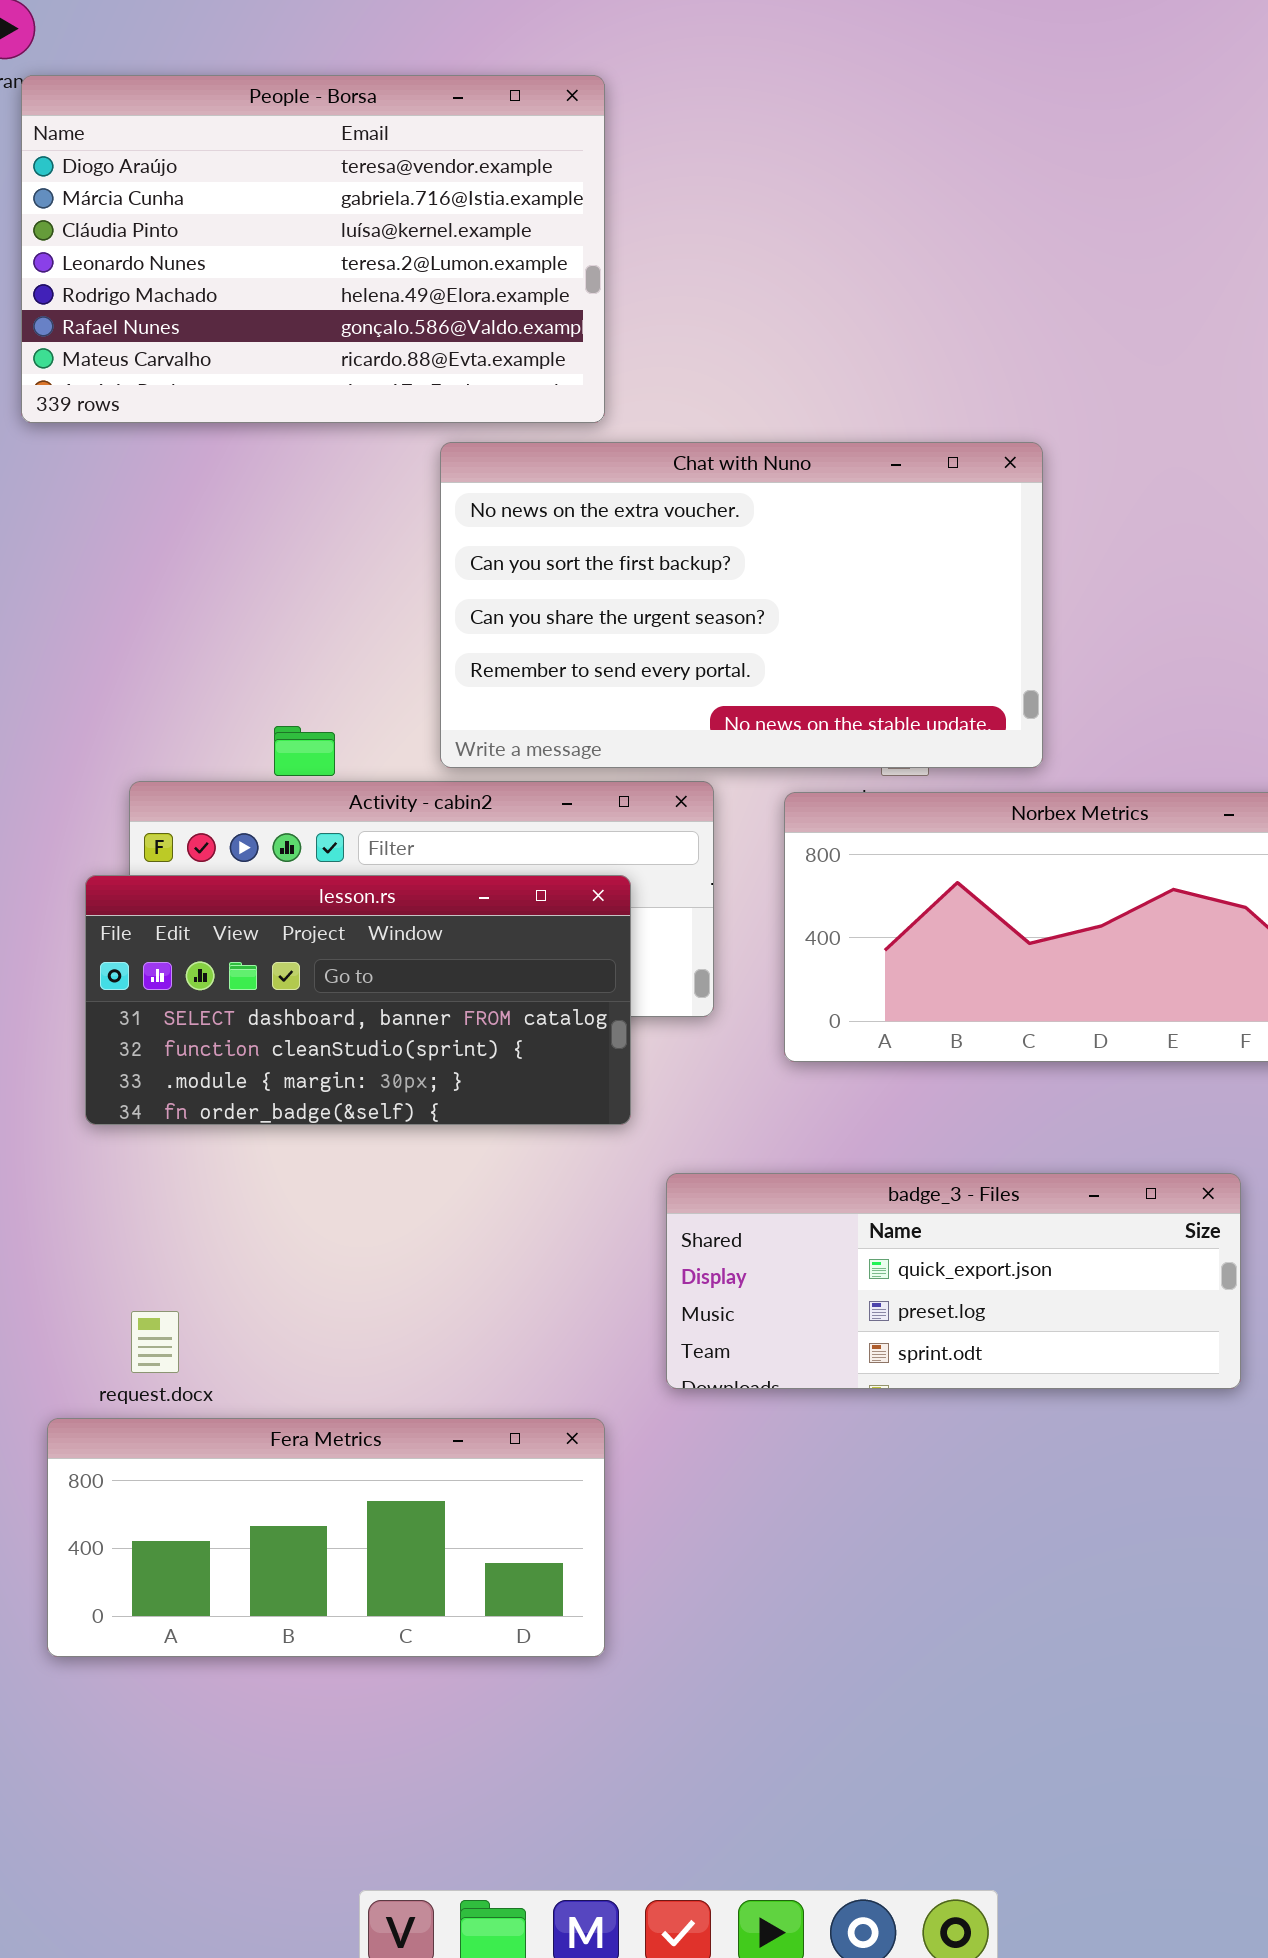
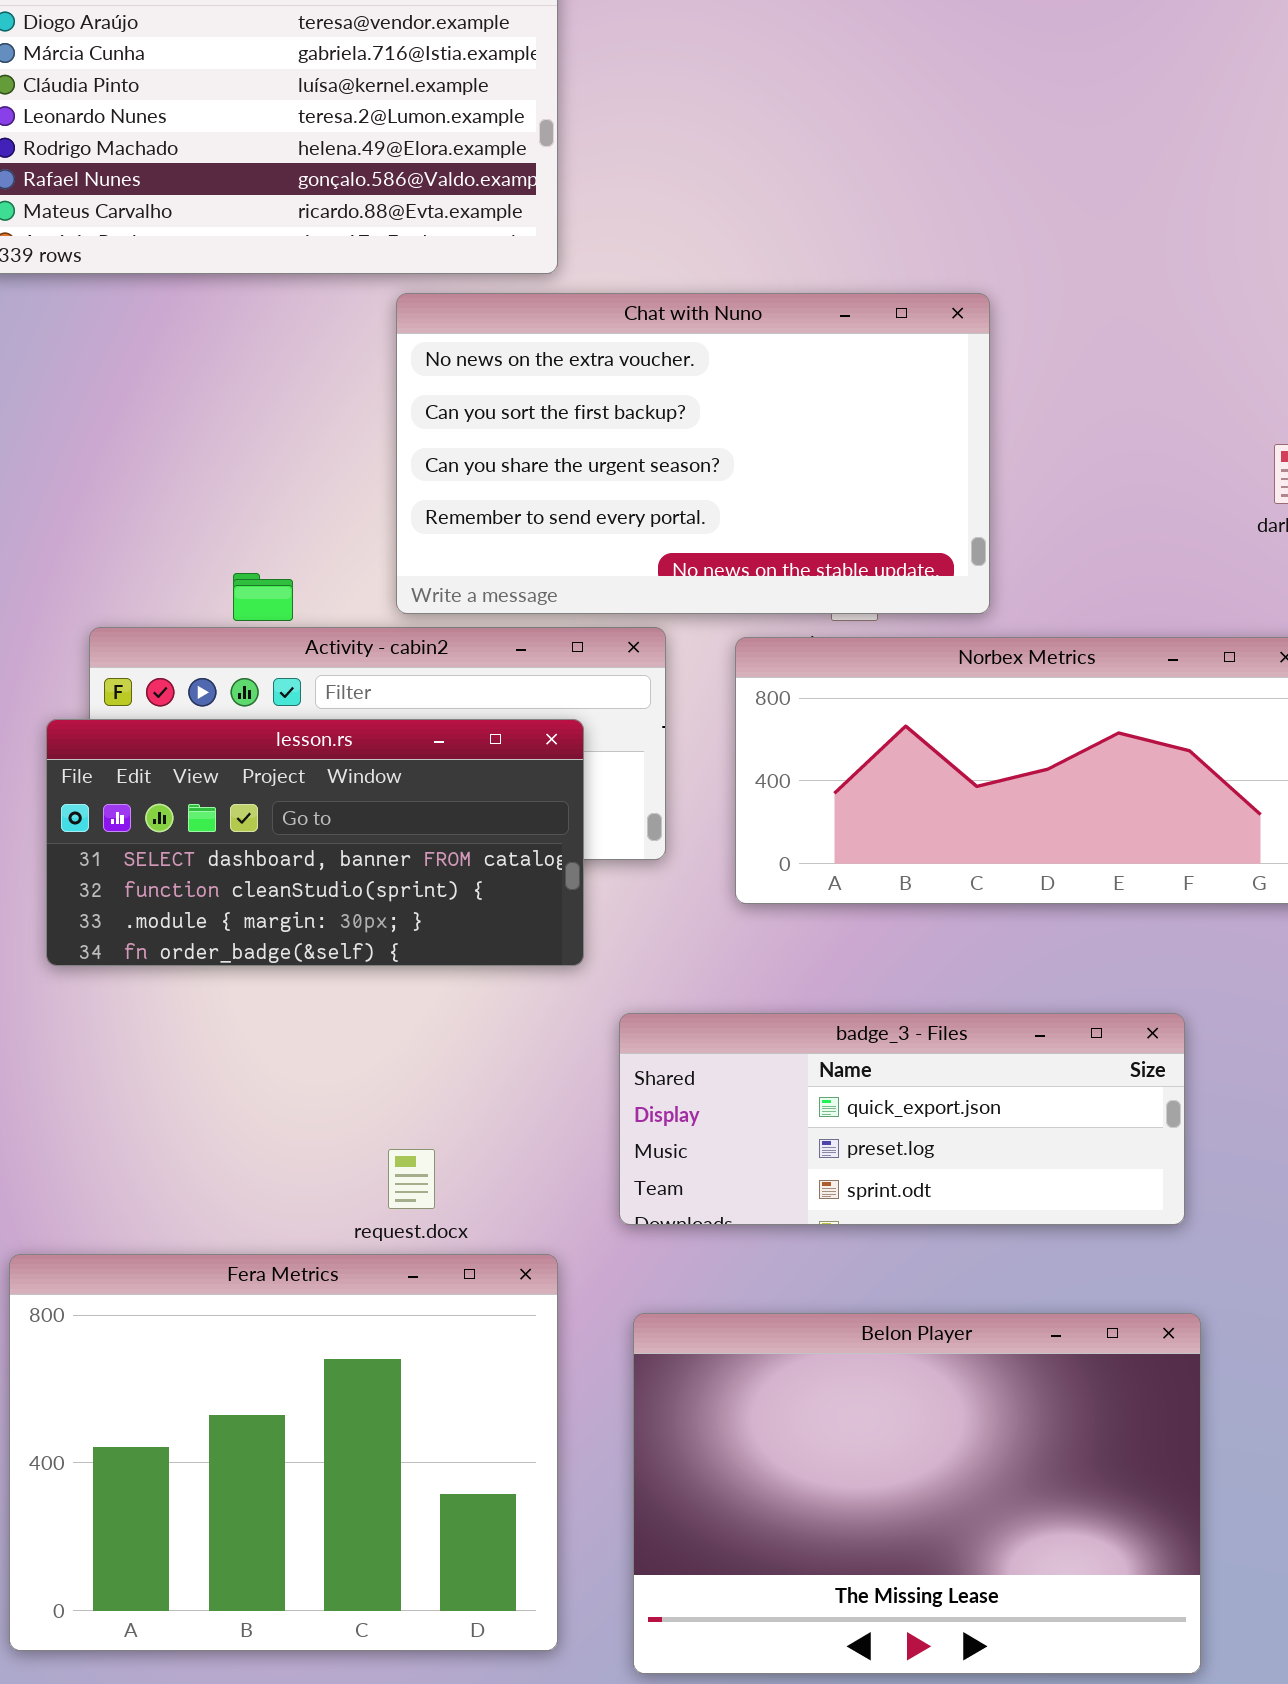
request.docx: [131,1311,179,1373] -> [388,1149,435,1209], moved
Fera Metrics: [47,1418,605,1657] -> [9,1254,558,1651], resized
Belon Player: none -> [633,1313,1201,1674], opened

